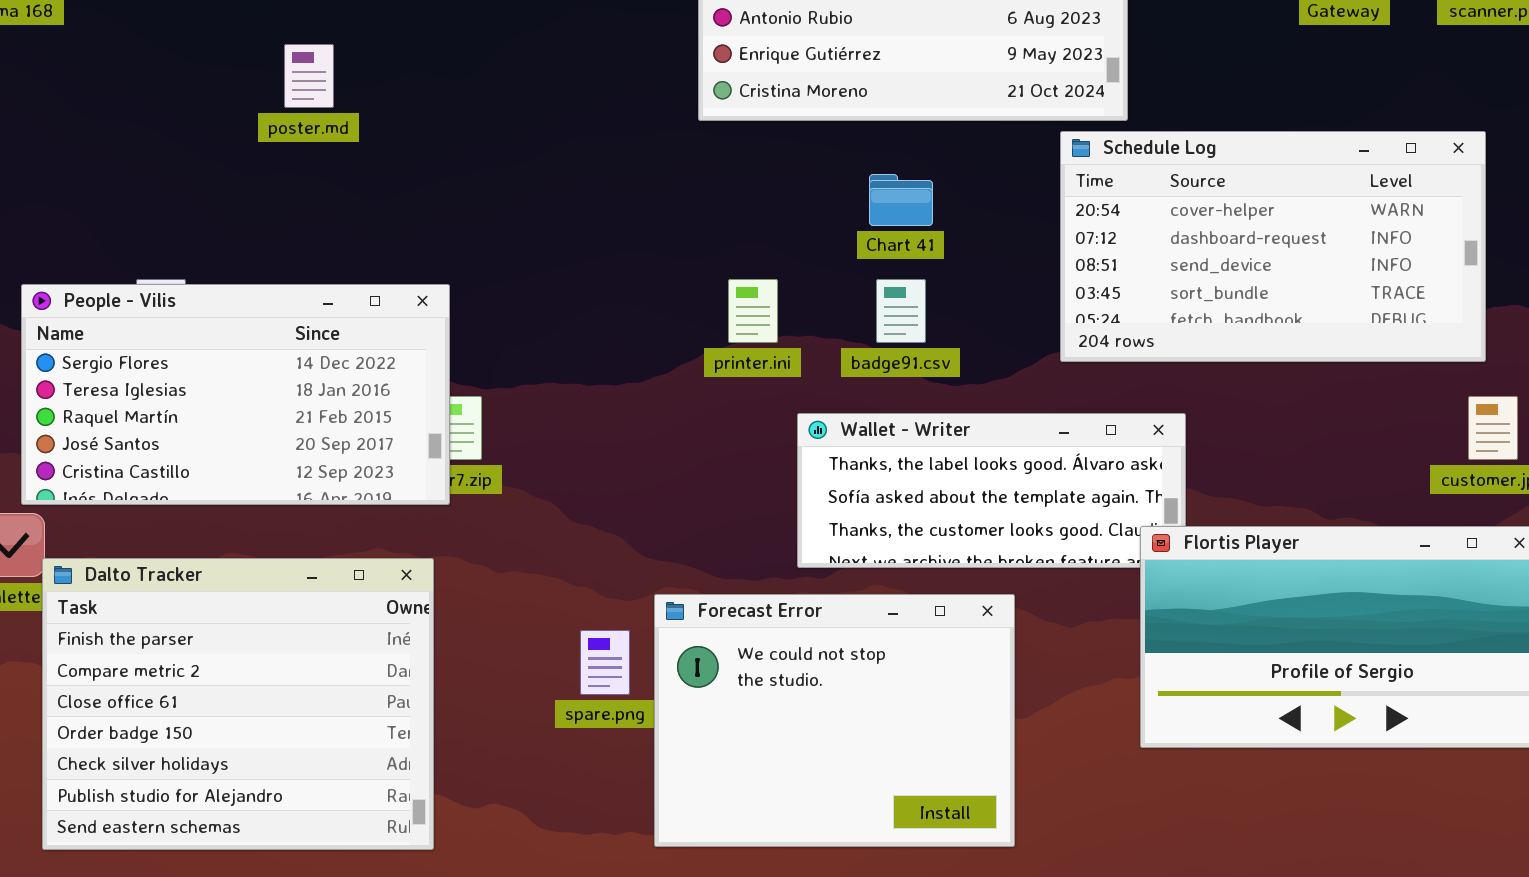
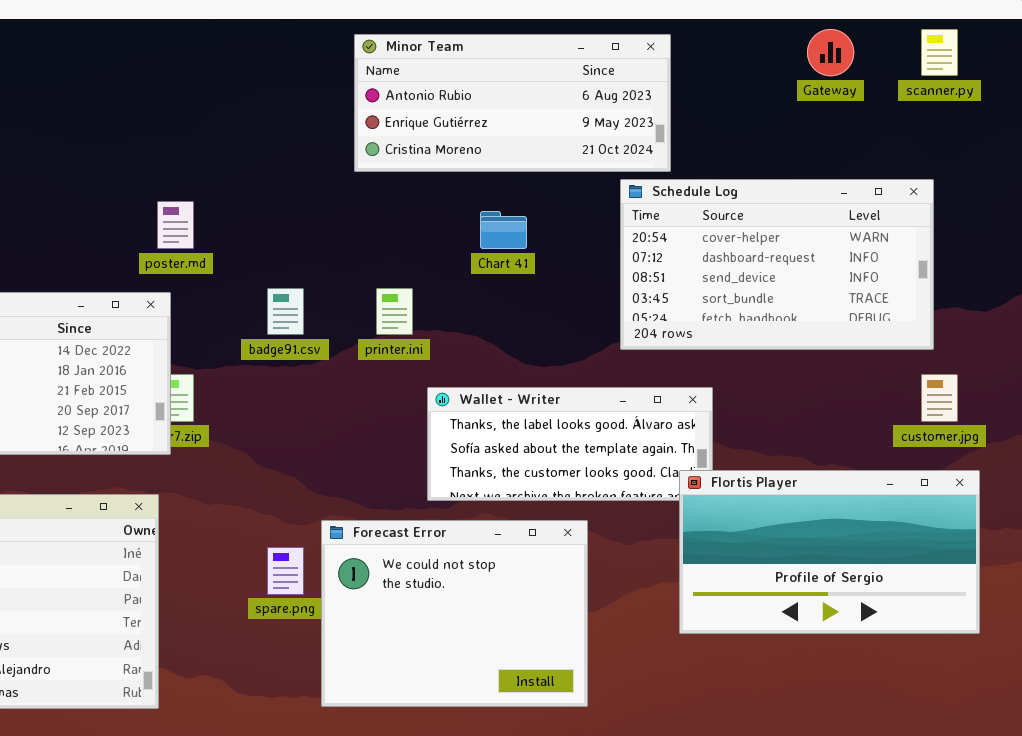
poster.md: [284,44,334,108] -> [157,201,194,249], moved
badge91.csv: [876,279,926,343] -> [267,288,304,335], moved

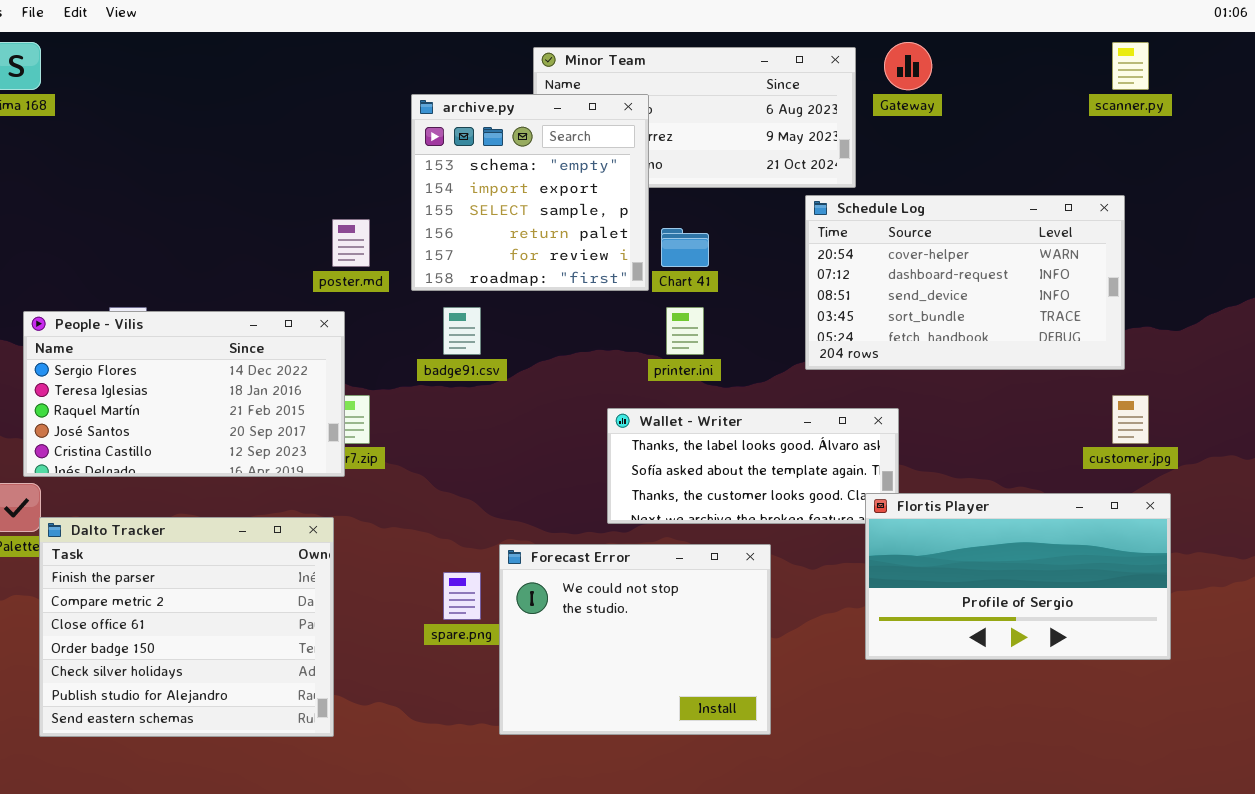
Gateway: [807,29,854,76] -> [884,42,932,90], moved
archive.py: none -> [411,94,649,291], opened
printer.ini: [376,288,413,335] -> [666,307,704,355], moved

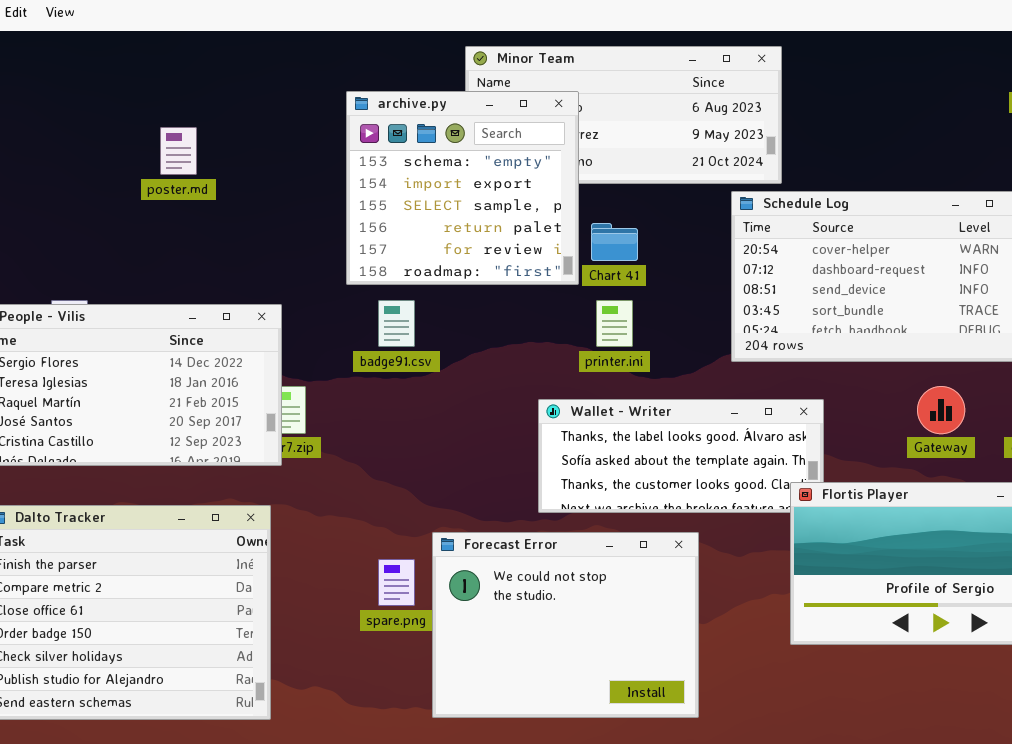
Gateway: [884,42,932,90] -> [917,386,965,434], moved
poster.md: [332,219,370,267] -> [160,127,197,175], moved

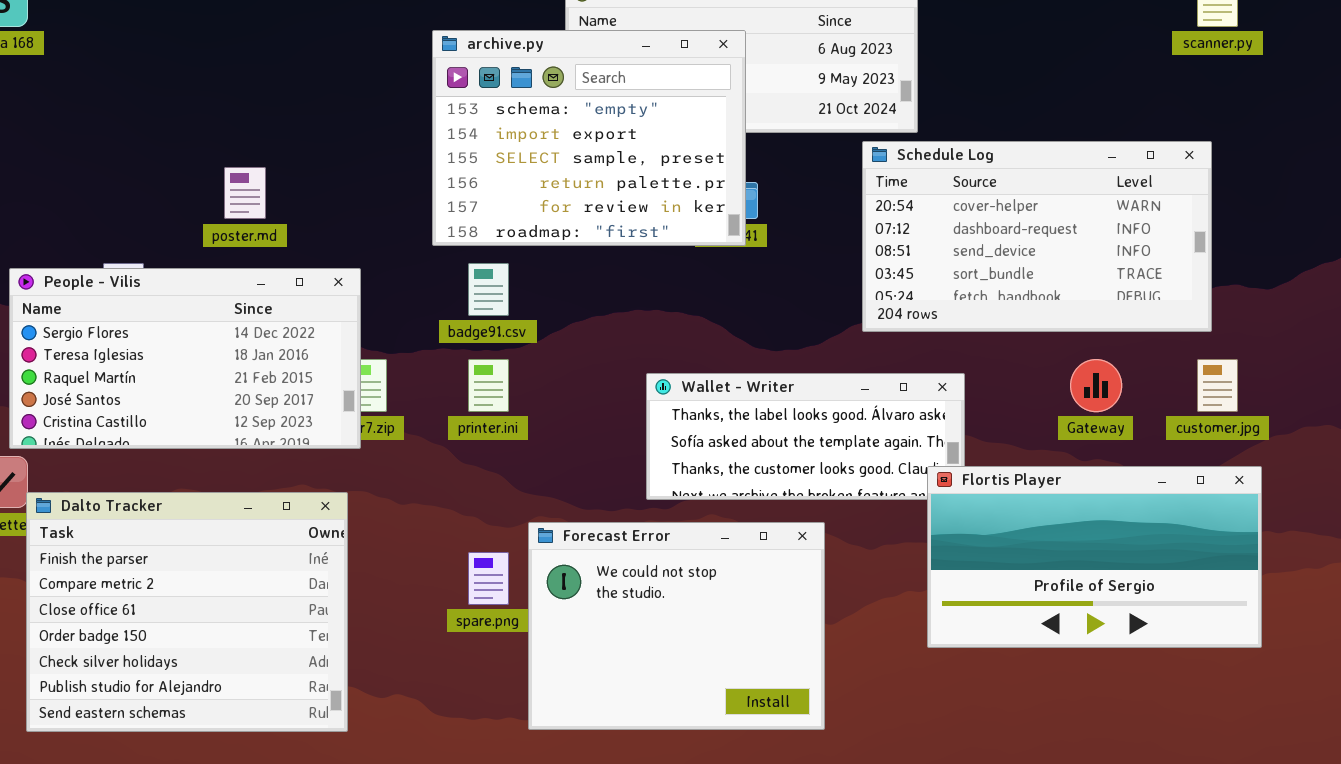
archive.py: [346,91,579,285] -> [432,30,746,246], resized
poster.md: [160,127,197,175] -> [224,167,266,219], moved
printer.ini: [596,300,633,347] -> [468,359,509,412], moved

